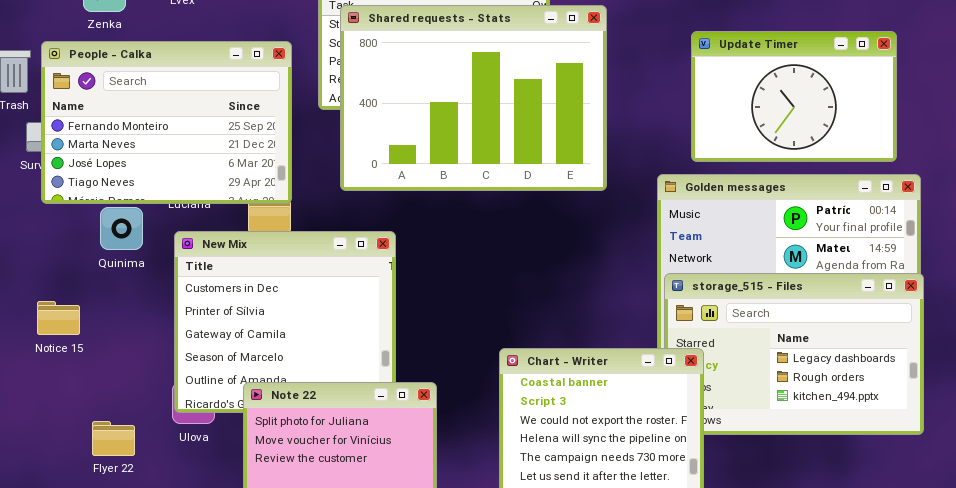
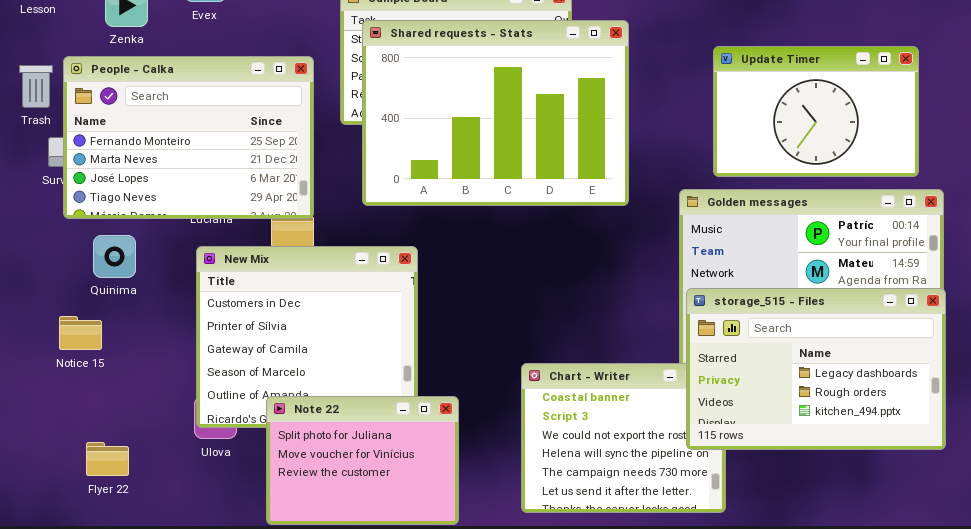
Quinima: [100,207,143,250] -> [93,235,136,278], moved
storage_515 - Files: [664,273,924,435] -> [686,288,946,450], raised
Flyer 22: [92,421,135,456] -> [86,442,129,476], moved

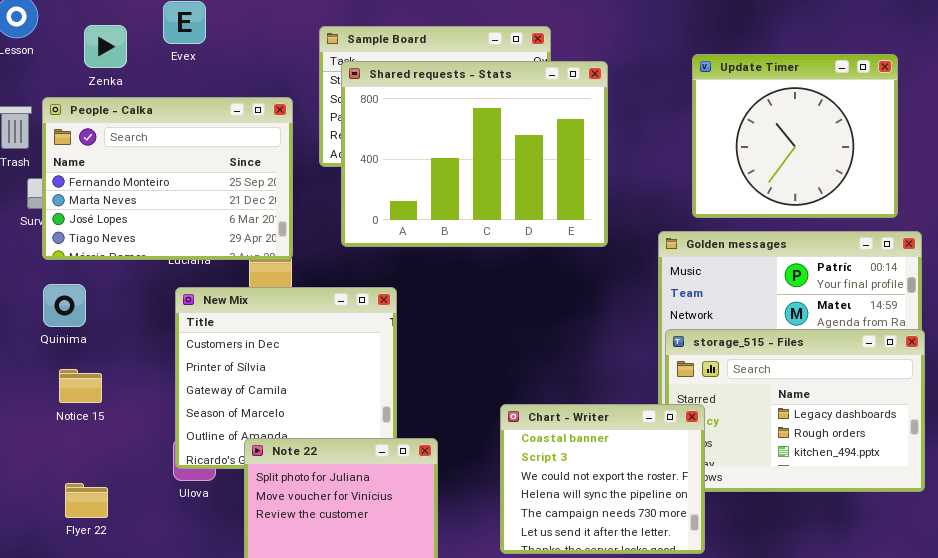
Update Timer: [713,46,919,177] -> [692,54,898,218], resized
Quinima: [93,235,136,278] -> [43,284,86,327], moved
Notice 15: [59,316,102,350] -> [59,369,102,403], moved
Chart - Writer: [521,363,726,513] -> [500,404,705,554], raised

